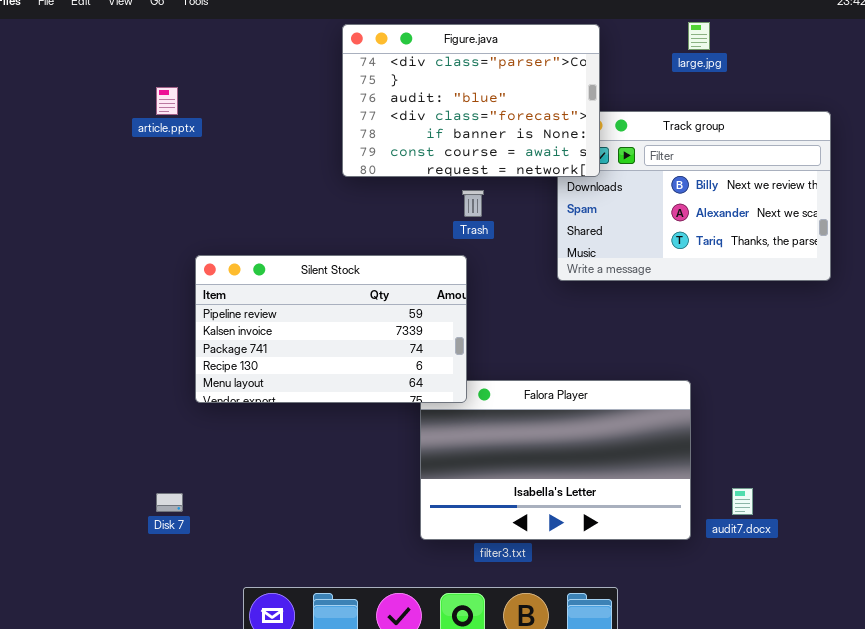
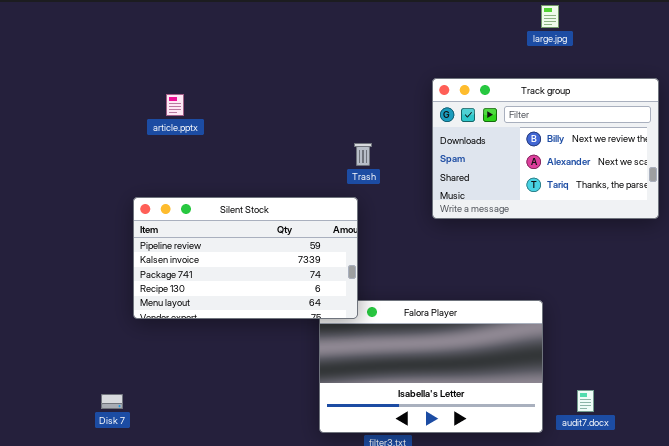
Figure.java: [342,24,600,177] -> none, closed
article.pptx: [156,87,178,115] -> [166,94,184,116], moved

